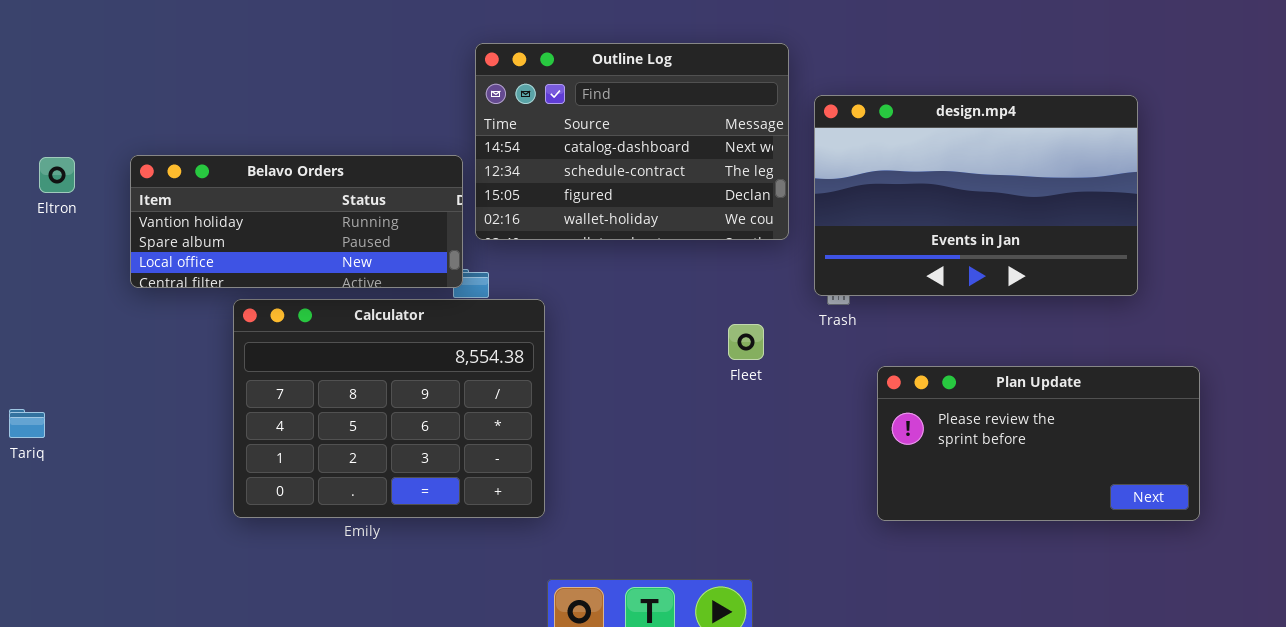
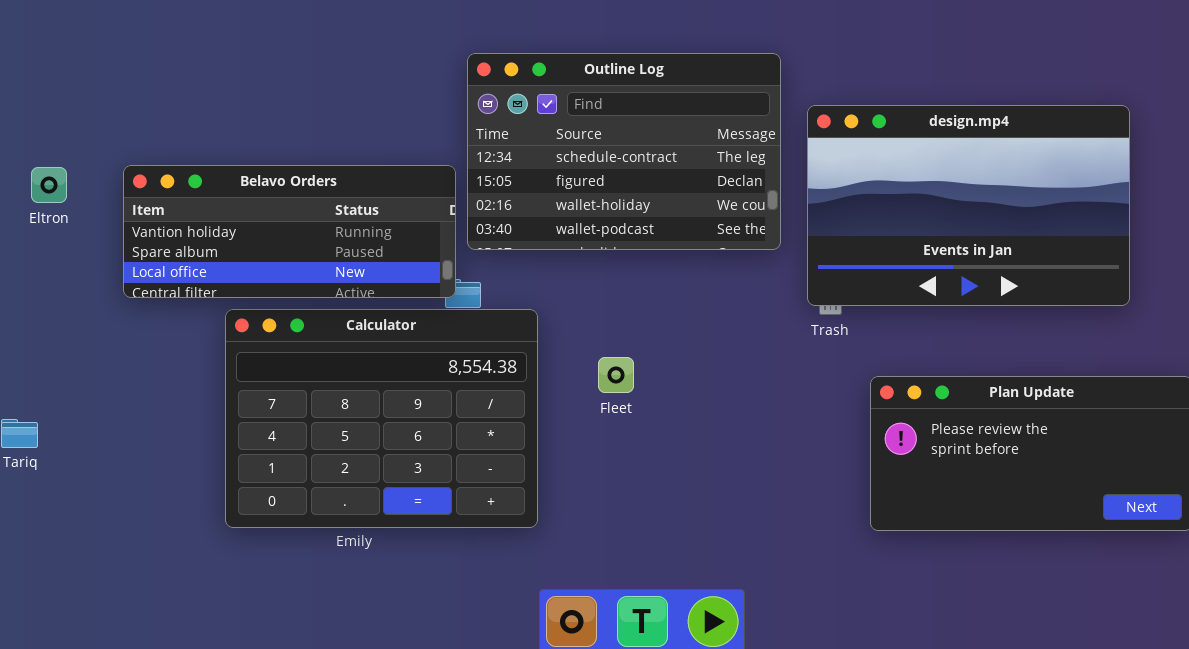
Outline Log: [475,43,789,240] -> [467,53,781,250], scrolled down 1 row
Fleet: [728,324,764,360] -> [598,357,634,393], moved

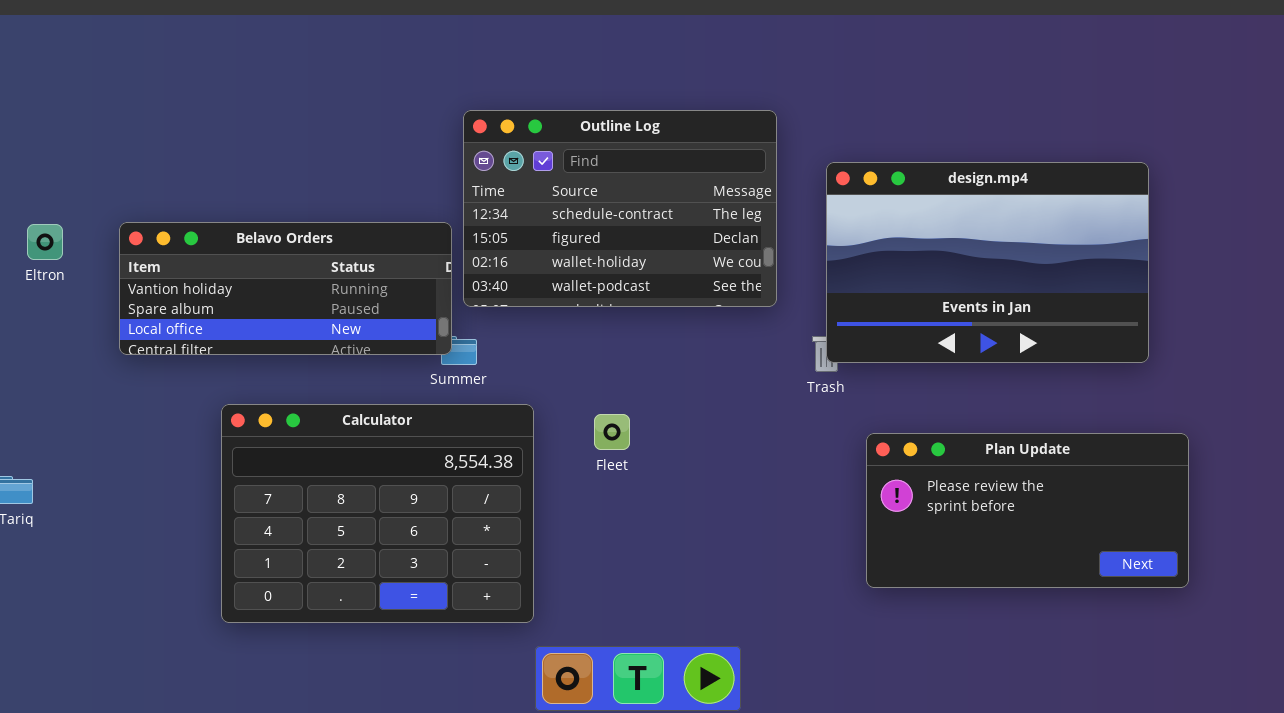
design.mp4: [807,105,1130,306] -> [826,162,1149,363], moved
Calculator: [225,309,538,528] -> [221,404,534,623], moved

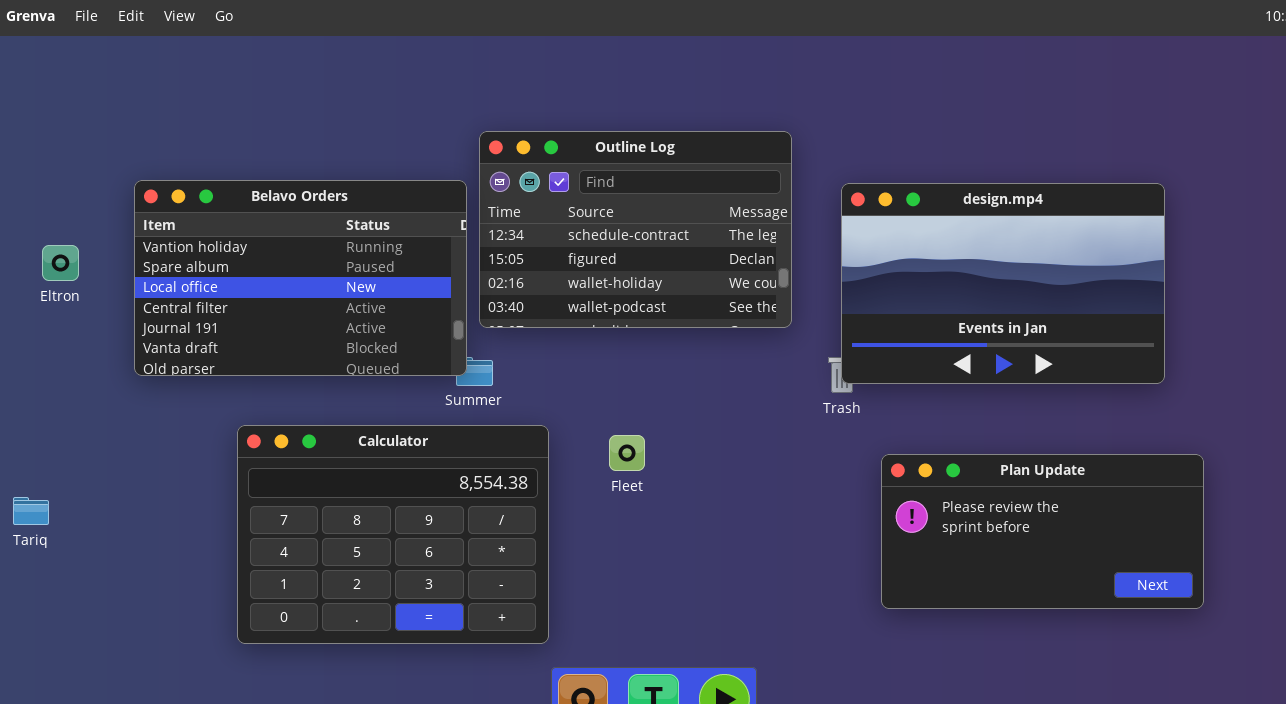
Belavo Orders: [119,222,452,355] -> [134,180,467,376], resized

